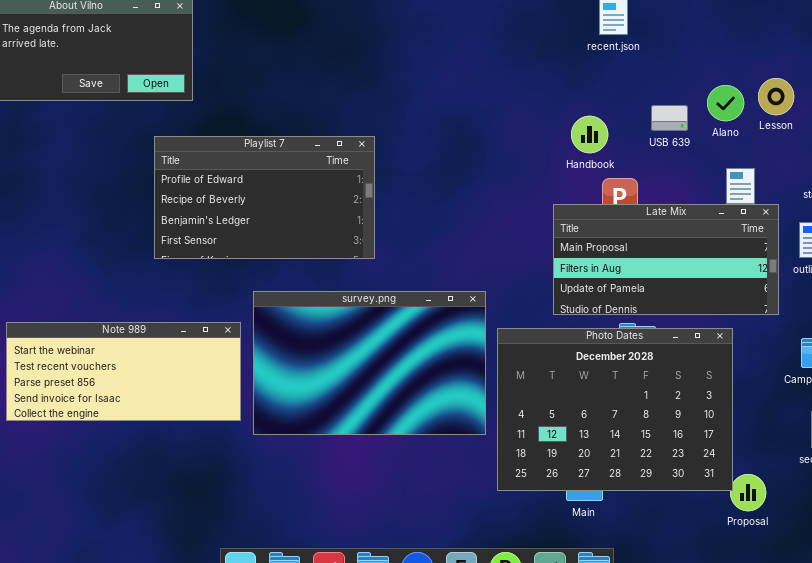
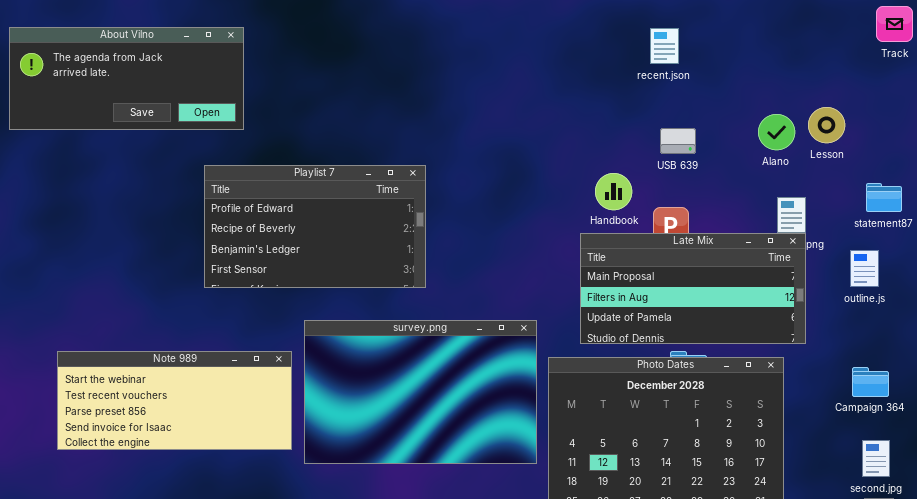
USB 639: [651,105,688,131] -> [660,128,696,154], moved
Handbook: [571,116,608,153] -> [595,173,632,210], moved
Late Mix: [553,204,779,315] -> [580,233,806,344], moved

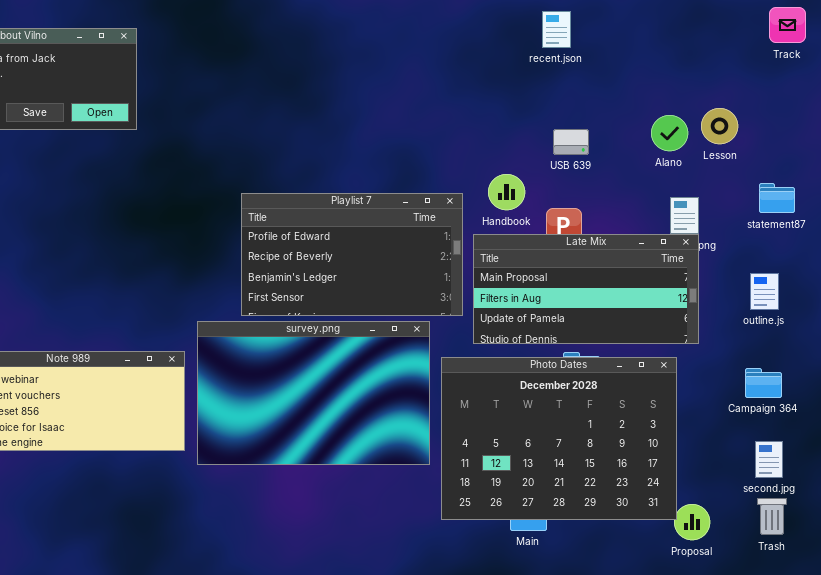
recent.json: [650,28,679,64] -> [542,11,571,48], moved
Playlist 7: [204,165,426,288] -> [241,193,463,316], moved
outline.js: [850,250,879,287] -> [750,273,779,310], moved

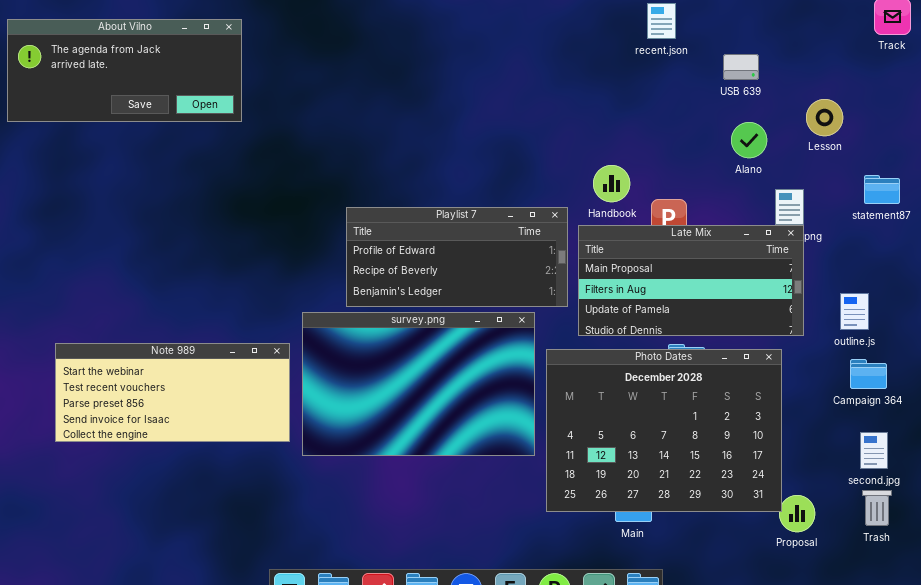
Alano: [651,115,688,151] -> [731,122,767,158], moved
USB 639: [553,129,589,155] -> [723,54,759,80], moved
Playlist 7: [241,193,463,316] -> [346,207,568,307], resized
outline.js: [750,273,779,310] -> [840,293,869,330], moved

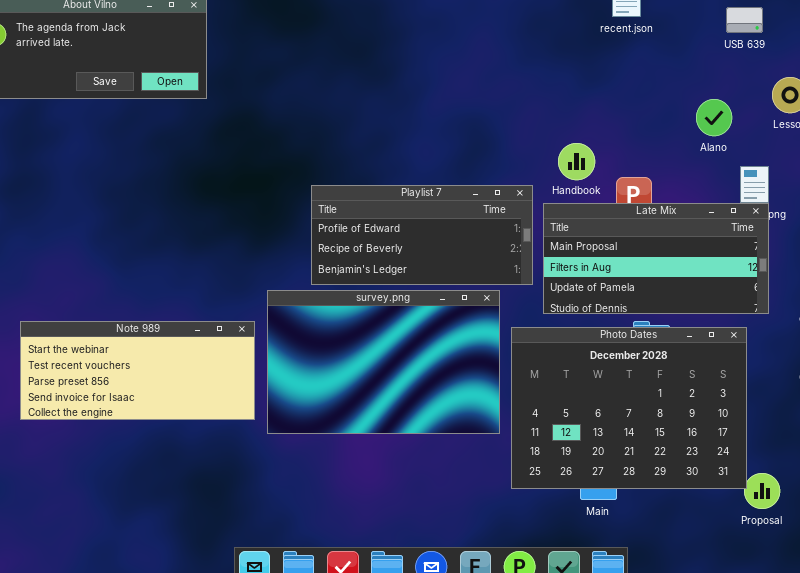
USB 639: [723,54,759,80] -> [726,7,763,33], moved

